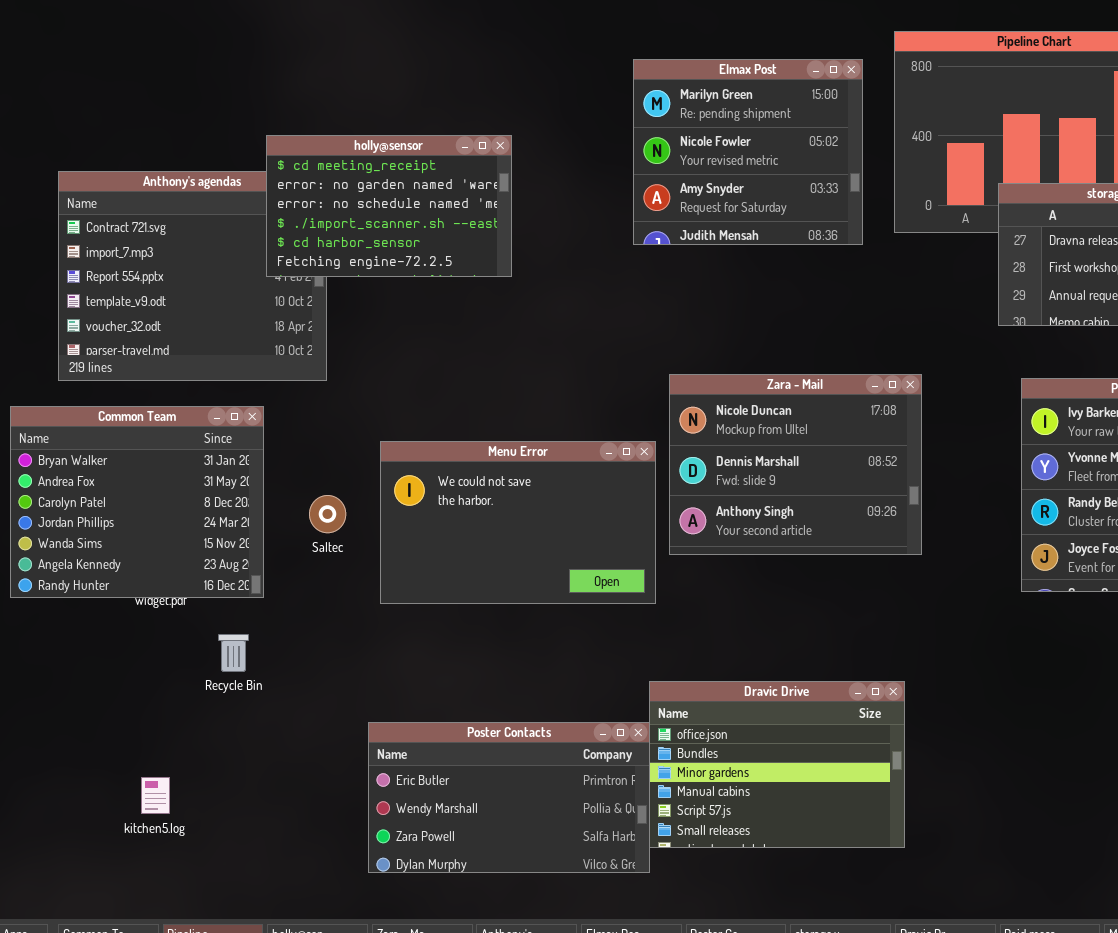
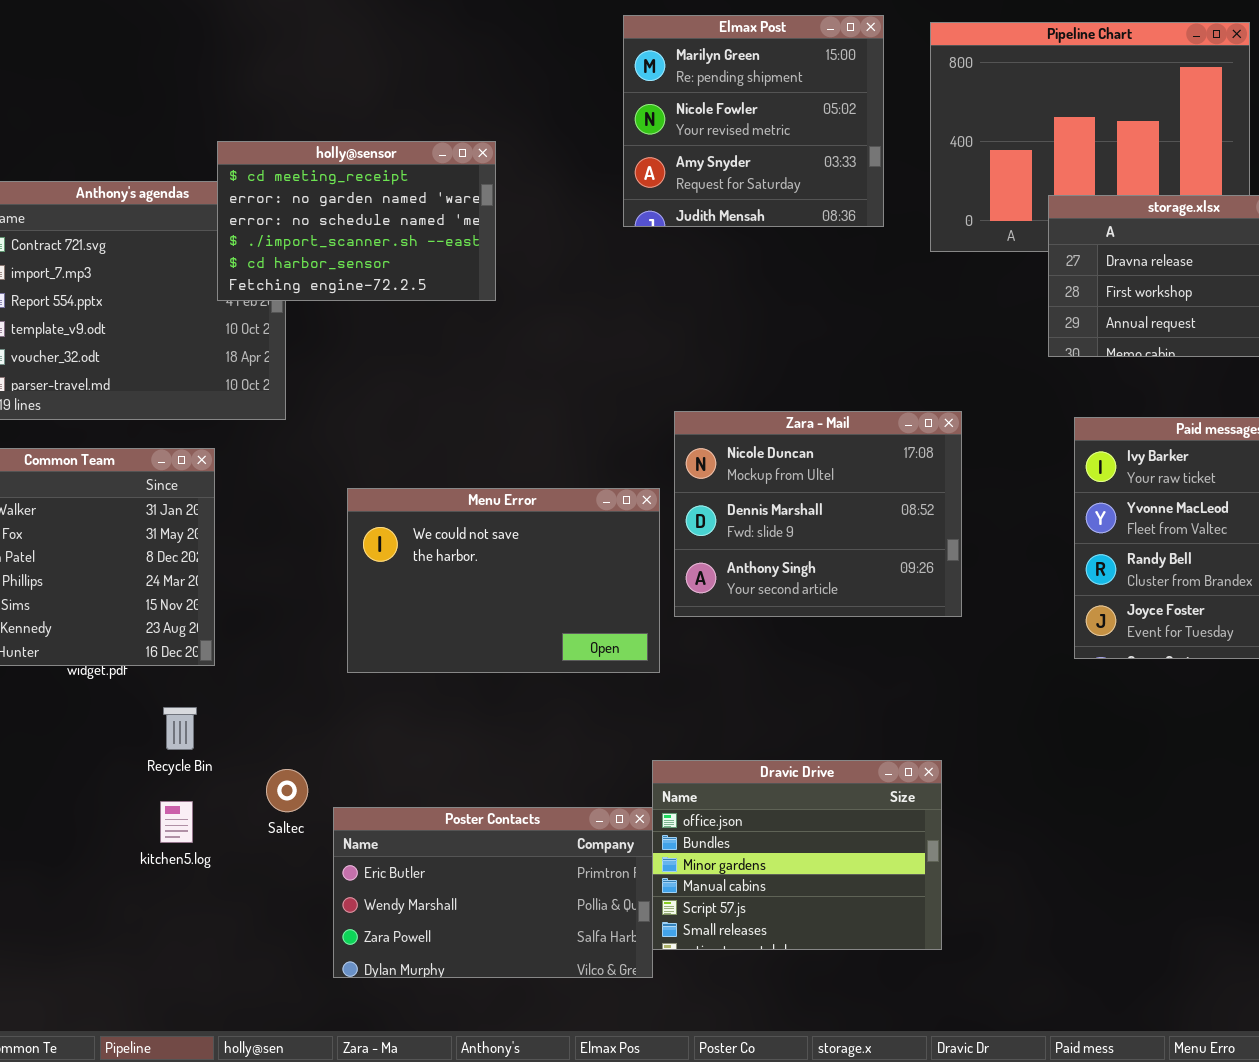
Elmax Post: [633,59,863,245] -> [623,15,884,227], moved
Saltec: [309,495,346,533] -> [266,769,308,812], moved
kitchen5.log: [141,777,170,814] -> [160,801,193,843], moved

